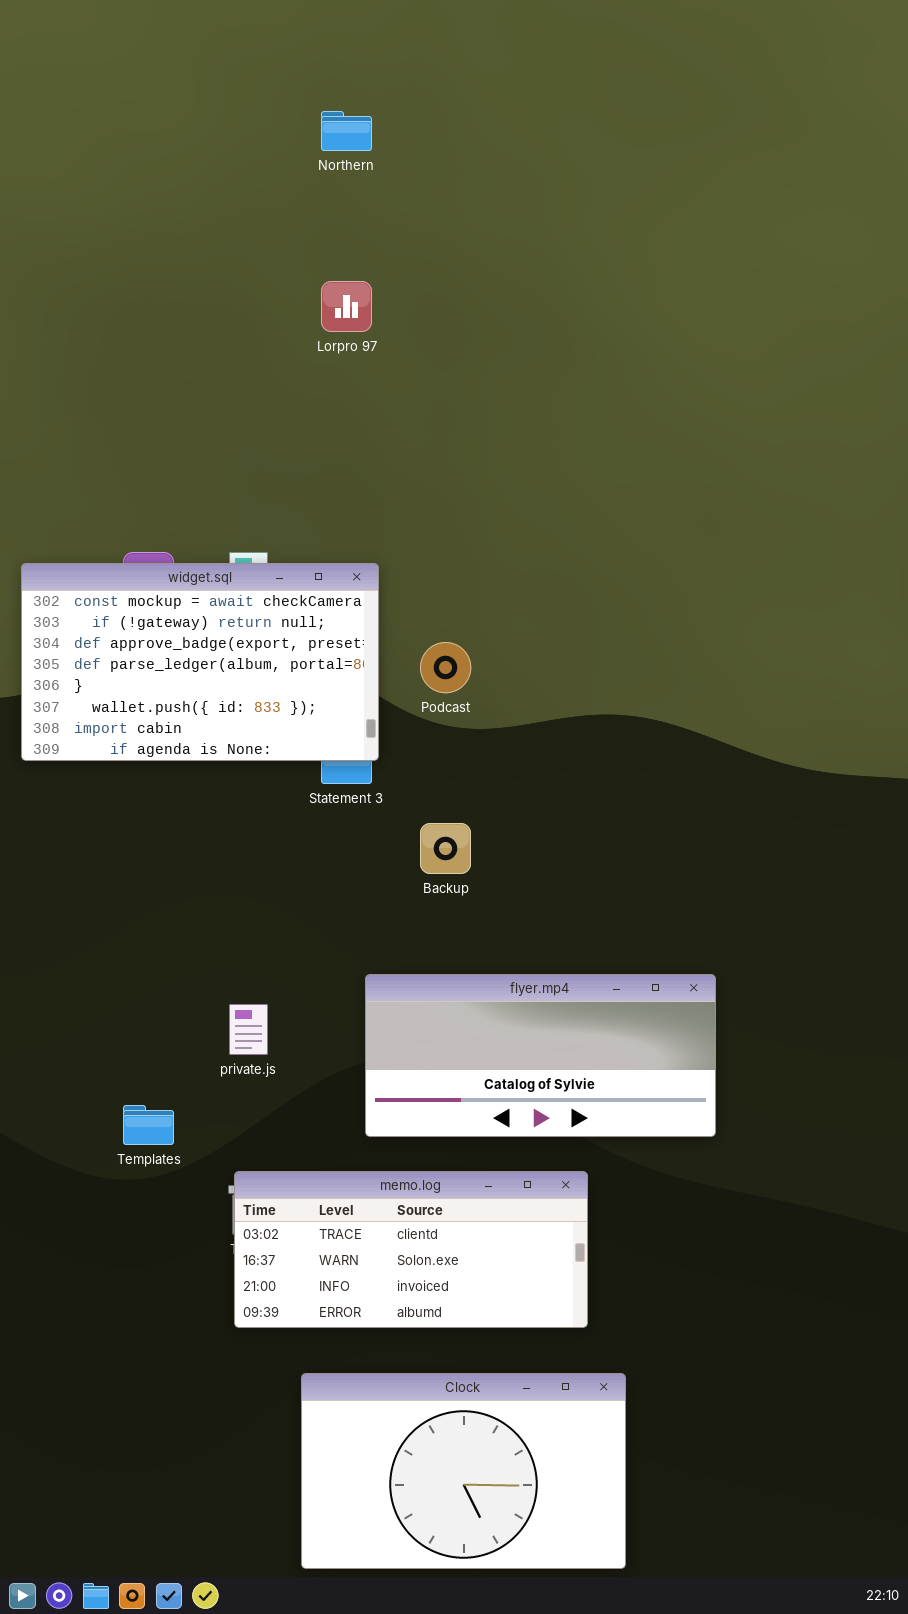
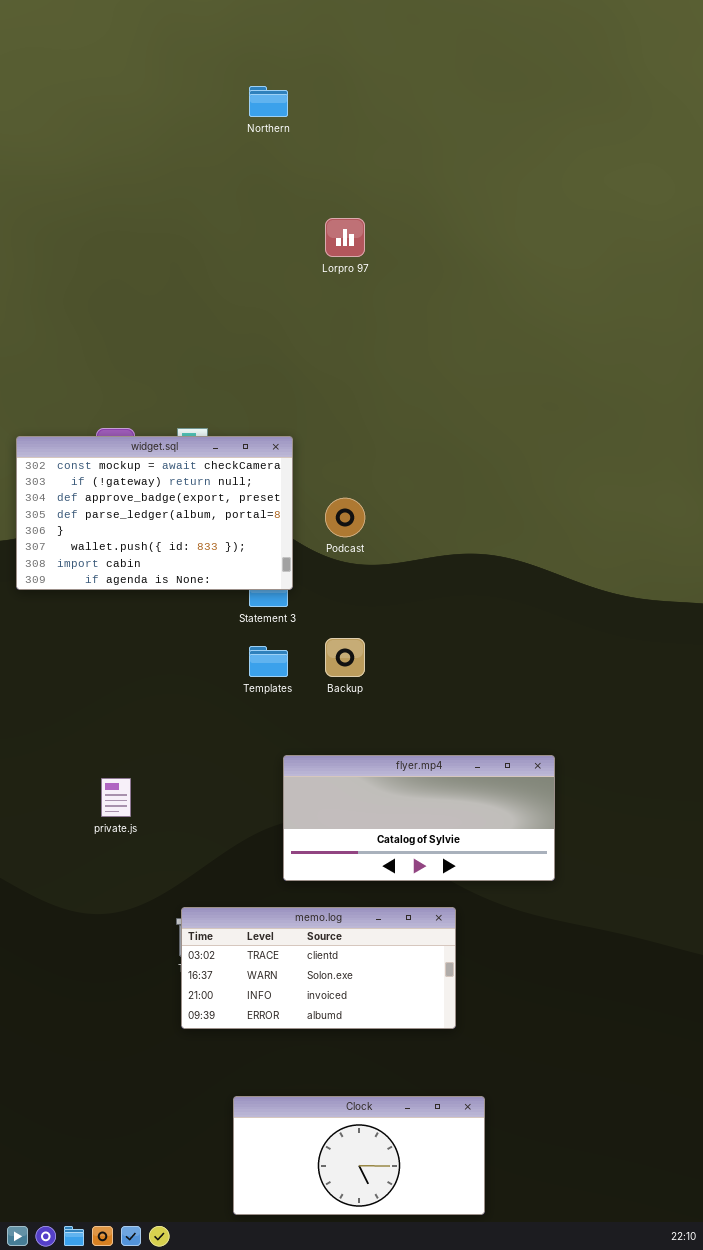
Lorpro 97: [321,281,372,332] -> [325,218,365,257], moved
private.js: [229,1004,268,1055] -> [101,778,131,817], moved
Templates: [123,1105,174,1145] -> [249,646,288,677], moved
Clock: [301,1373,626,1569] -> [233,1096,485,1215], resized

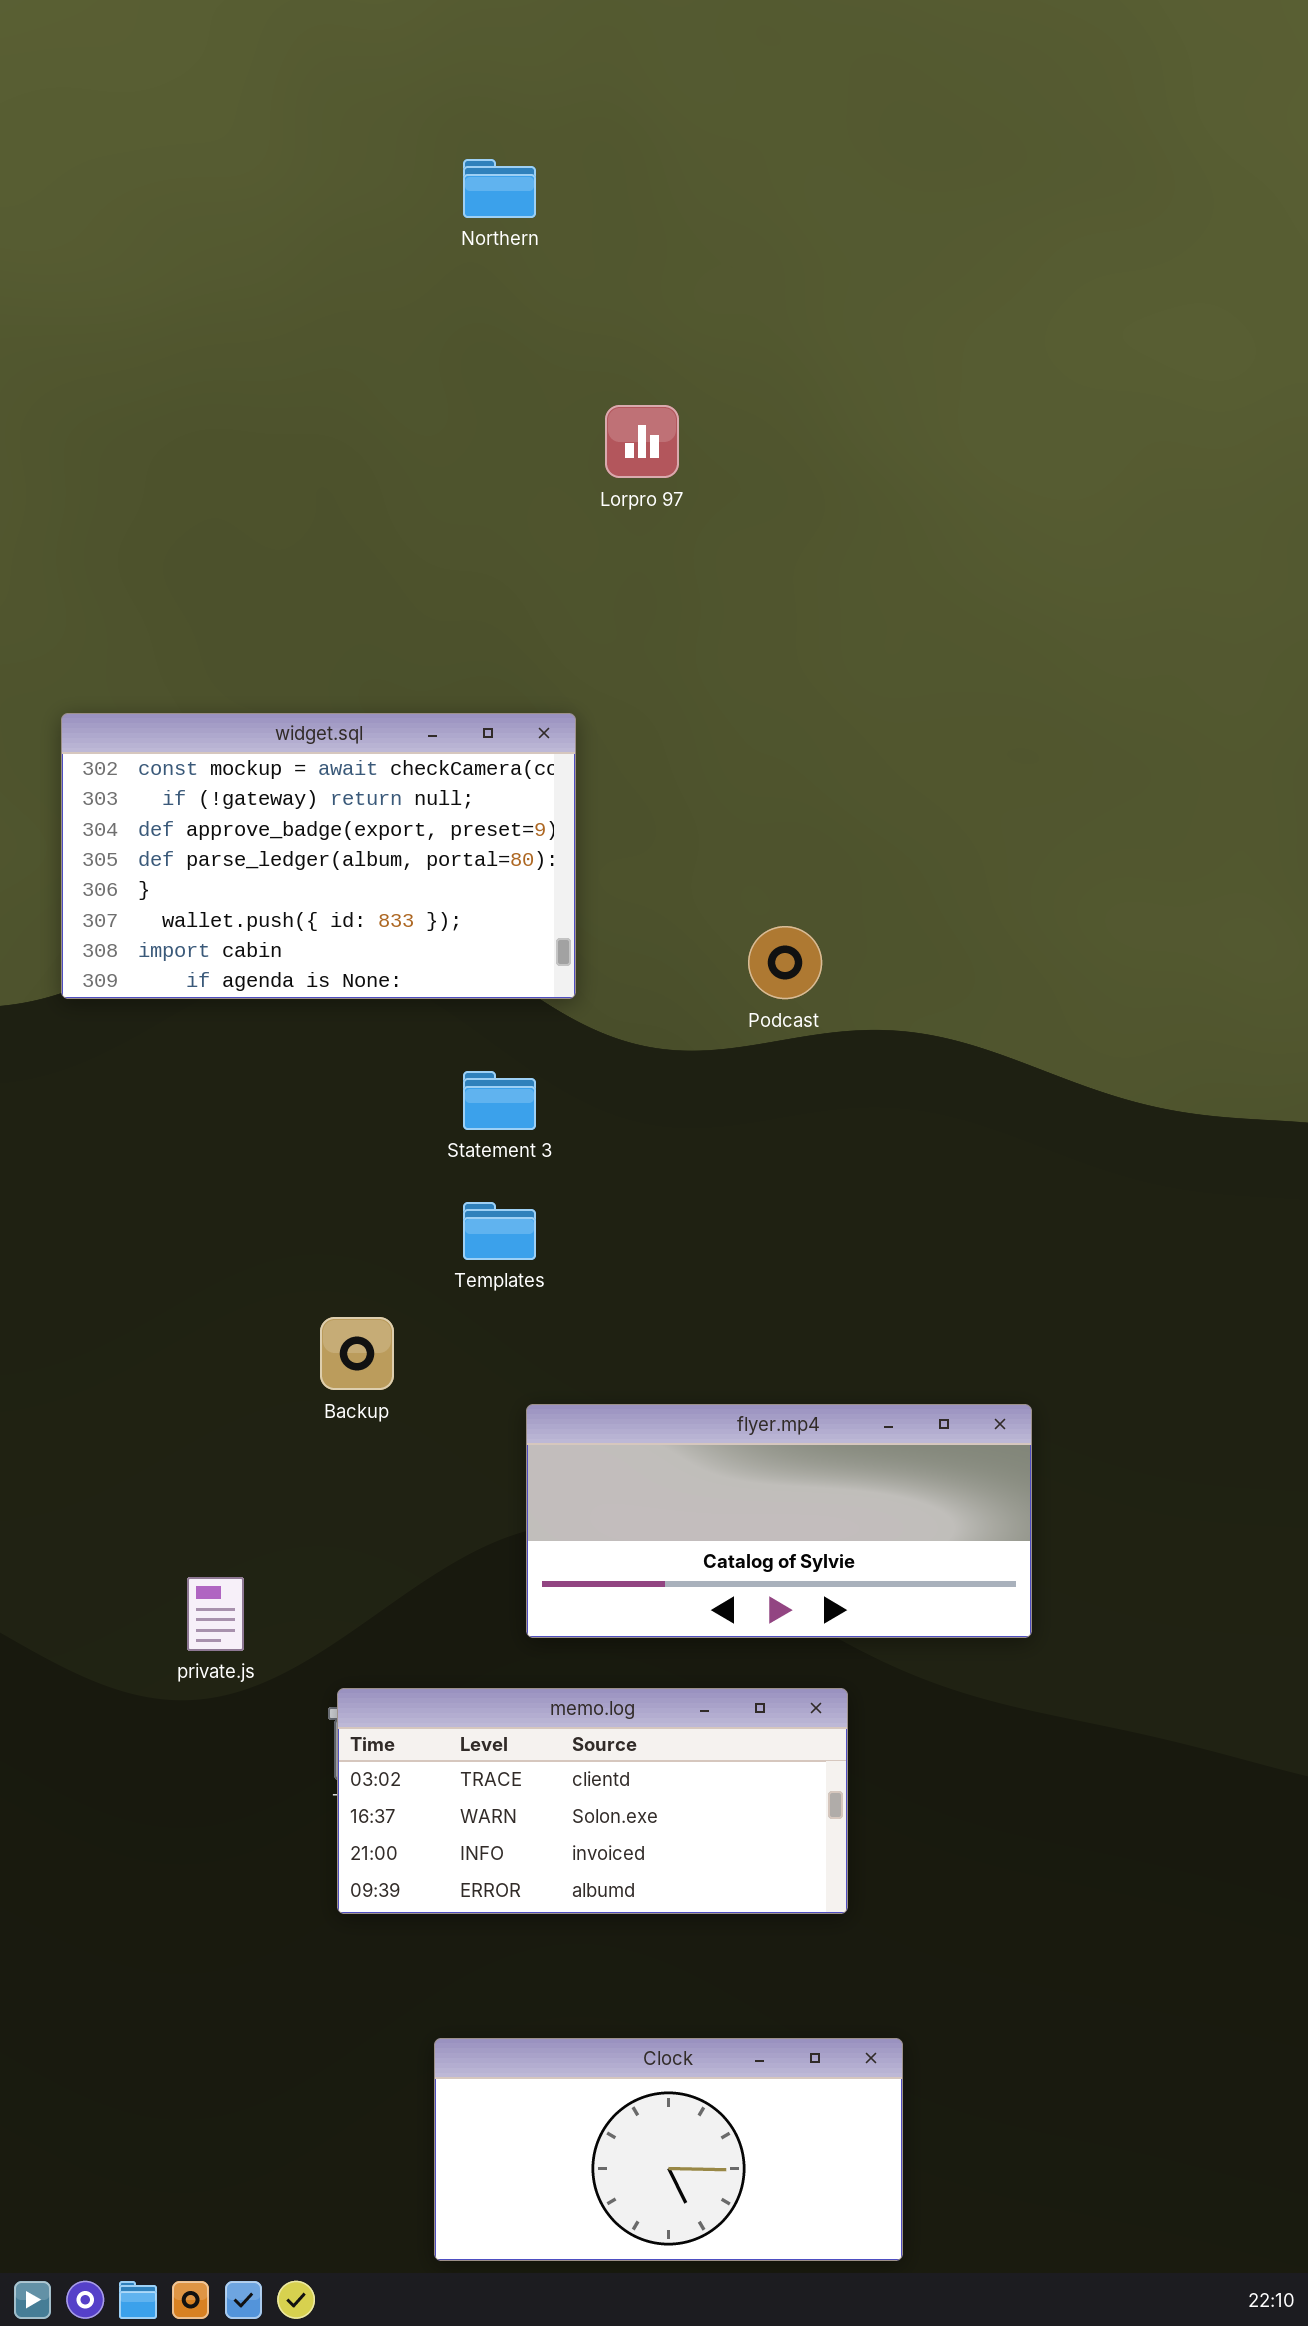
widget.sql: [16,436,293,590] -> [61,713,576,999], moved
Podcast: [325,498,365,537] -> [748,926,822,999], moved
Backup: [325,638,365,677] -> [320,1317,394,1390], moved
private.js: [101,778,131,817] -> [187,1577,244,1651], moved

